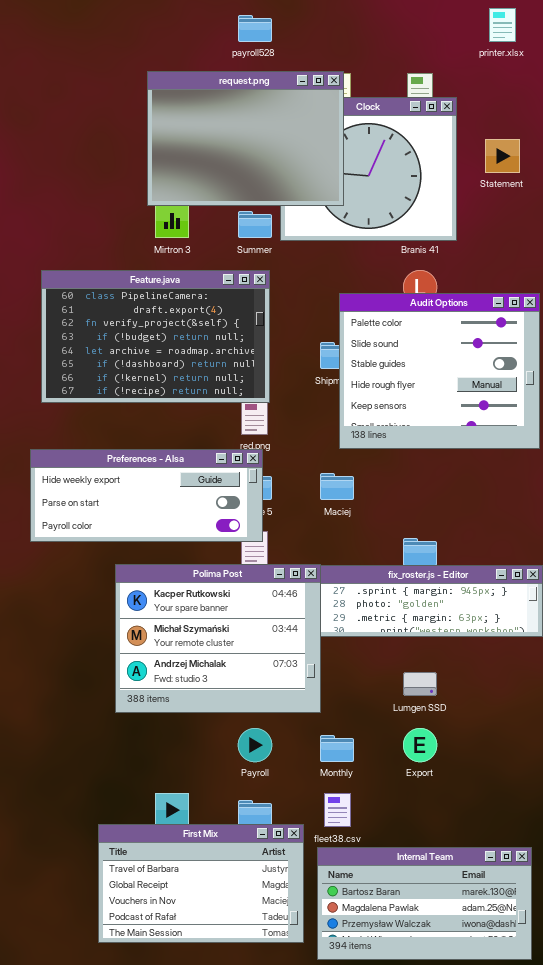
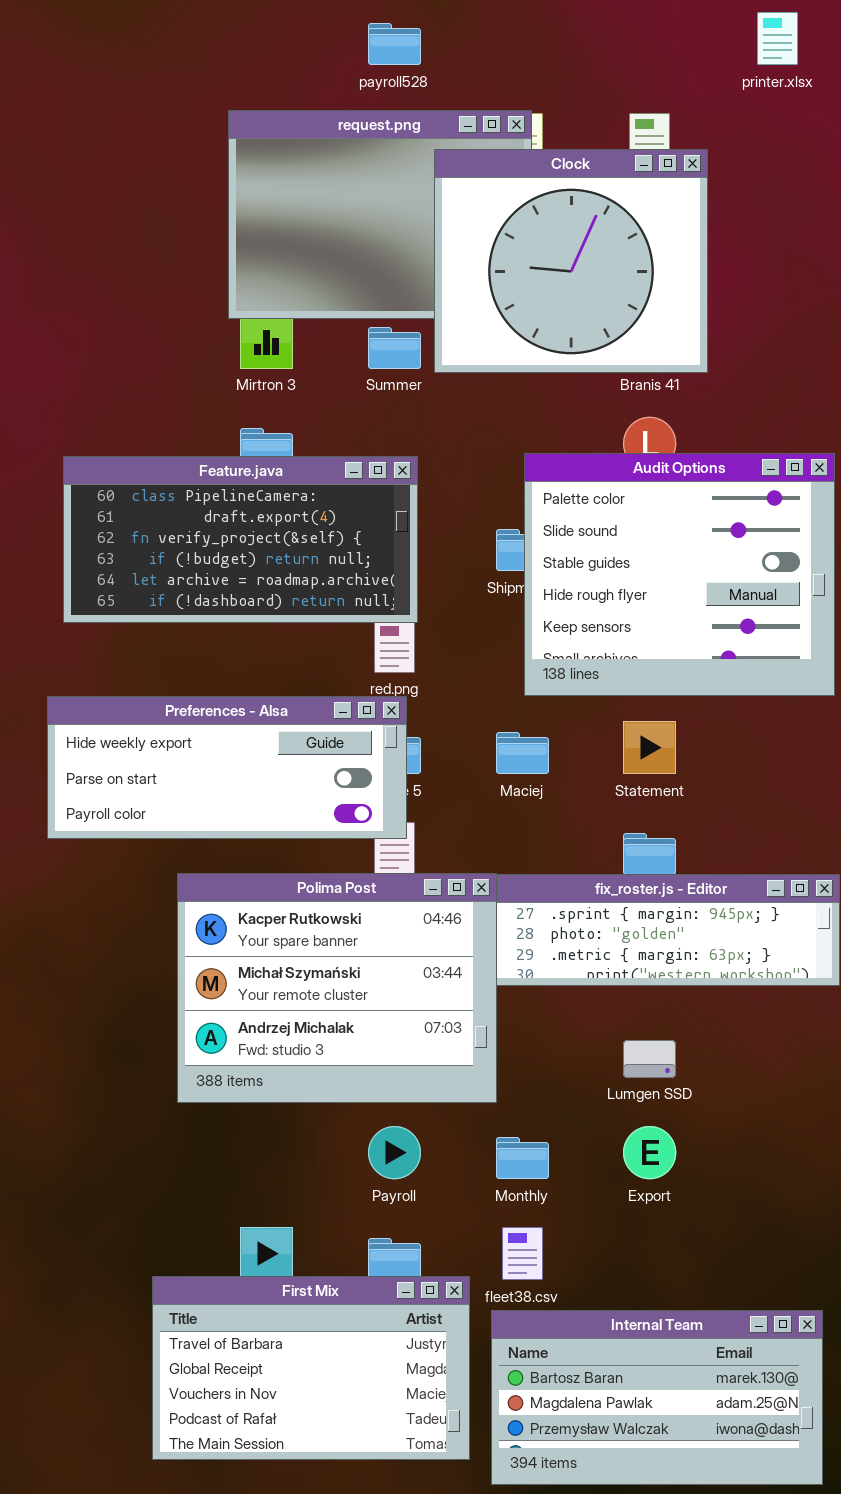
Clock: [280,97,457,241] -> [434,149,708,373], raised
Statement: [485,139,520,173] -> [623,721,676,774], moved
Feature.java: [41,270,270,403] -> [63,456,418,623], resized

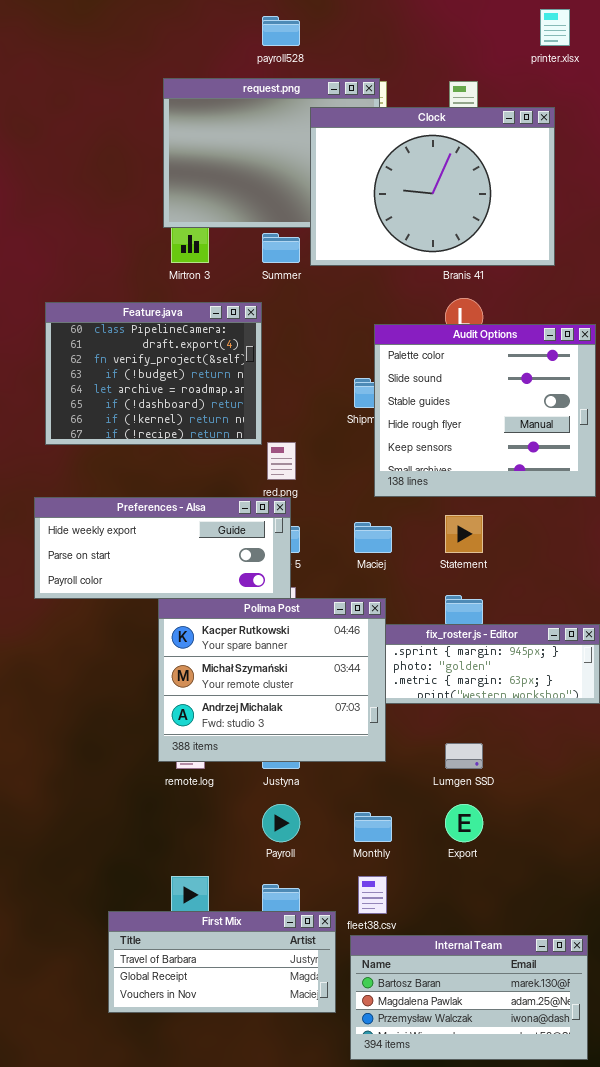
Clock: [434,149,708,373] -> [310,107,555,266], resized
Feature.java: [63,456,418,623] -> [45,302,262,445], resized
Polima Post: [177,873,497,1103] -> [158,598,386,762], moved
First Mix: [152,1276,470,1460] -> [108,911,336,1013], resized

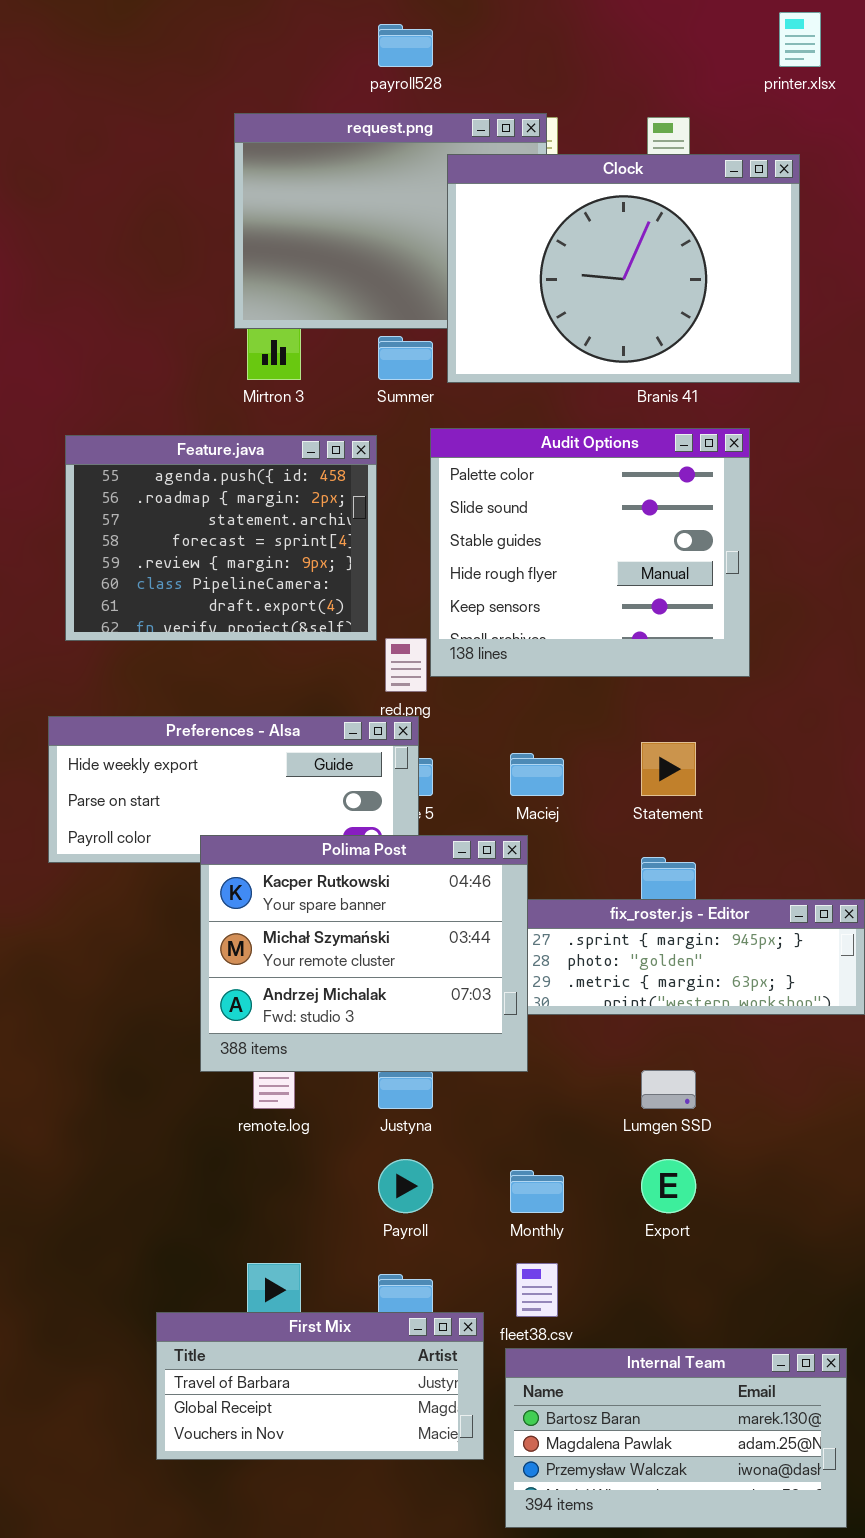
Feature.java: [45,302,262,445] -> [65,435,377,641], scrolled up 5 rows
Audit Options: [374,324,596,497] -> [430,428,750,677], moved
Polima Post: [158,598,386,762] -> [200,835,528,1072], moved

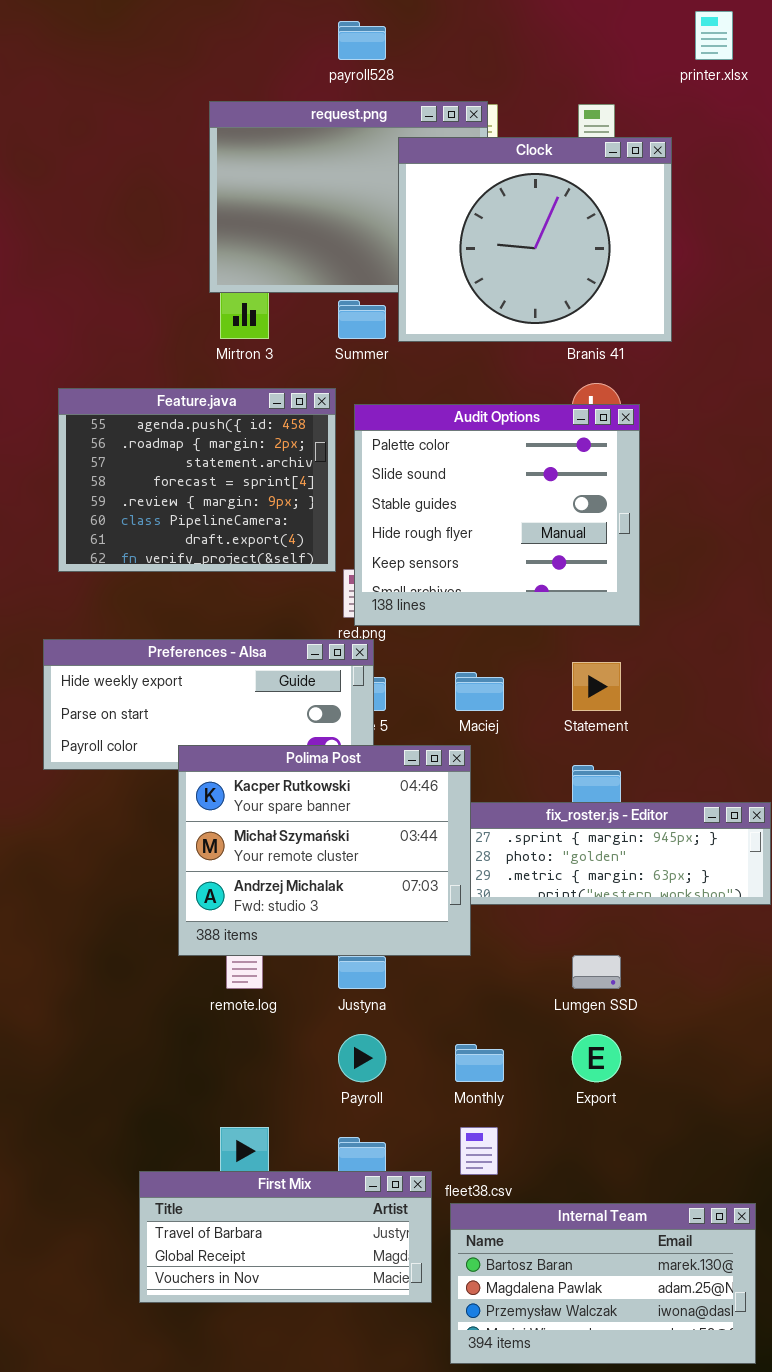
Clock: [447,154,800,383] -> [398,137,672,342], resized
Audit Options: [430,428,750,677] -> [354,404,640,626], moved

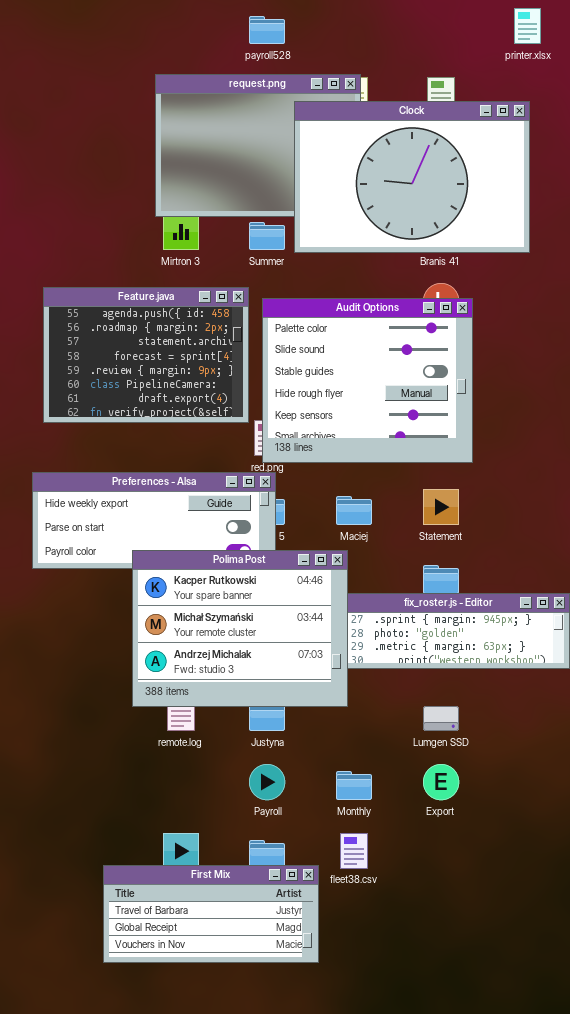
Clock: [398,137,672,342] -> [294,101,530,253], resized
Internal Team: [450,1203,756,1364] -> none, closed

